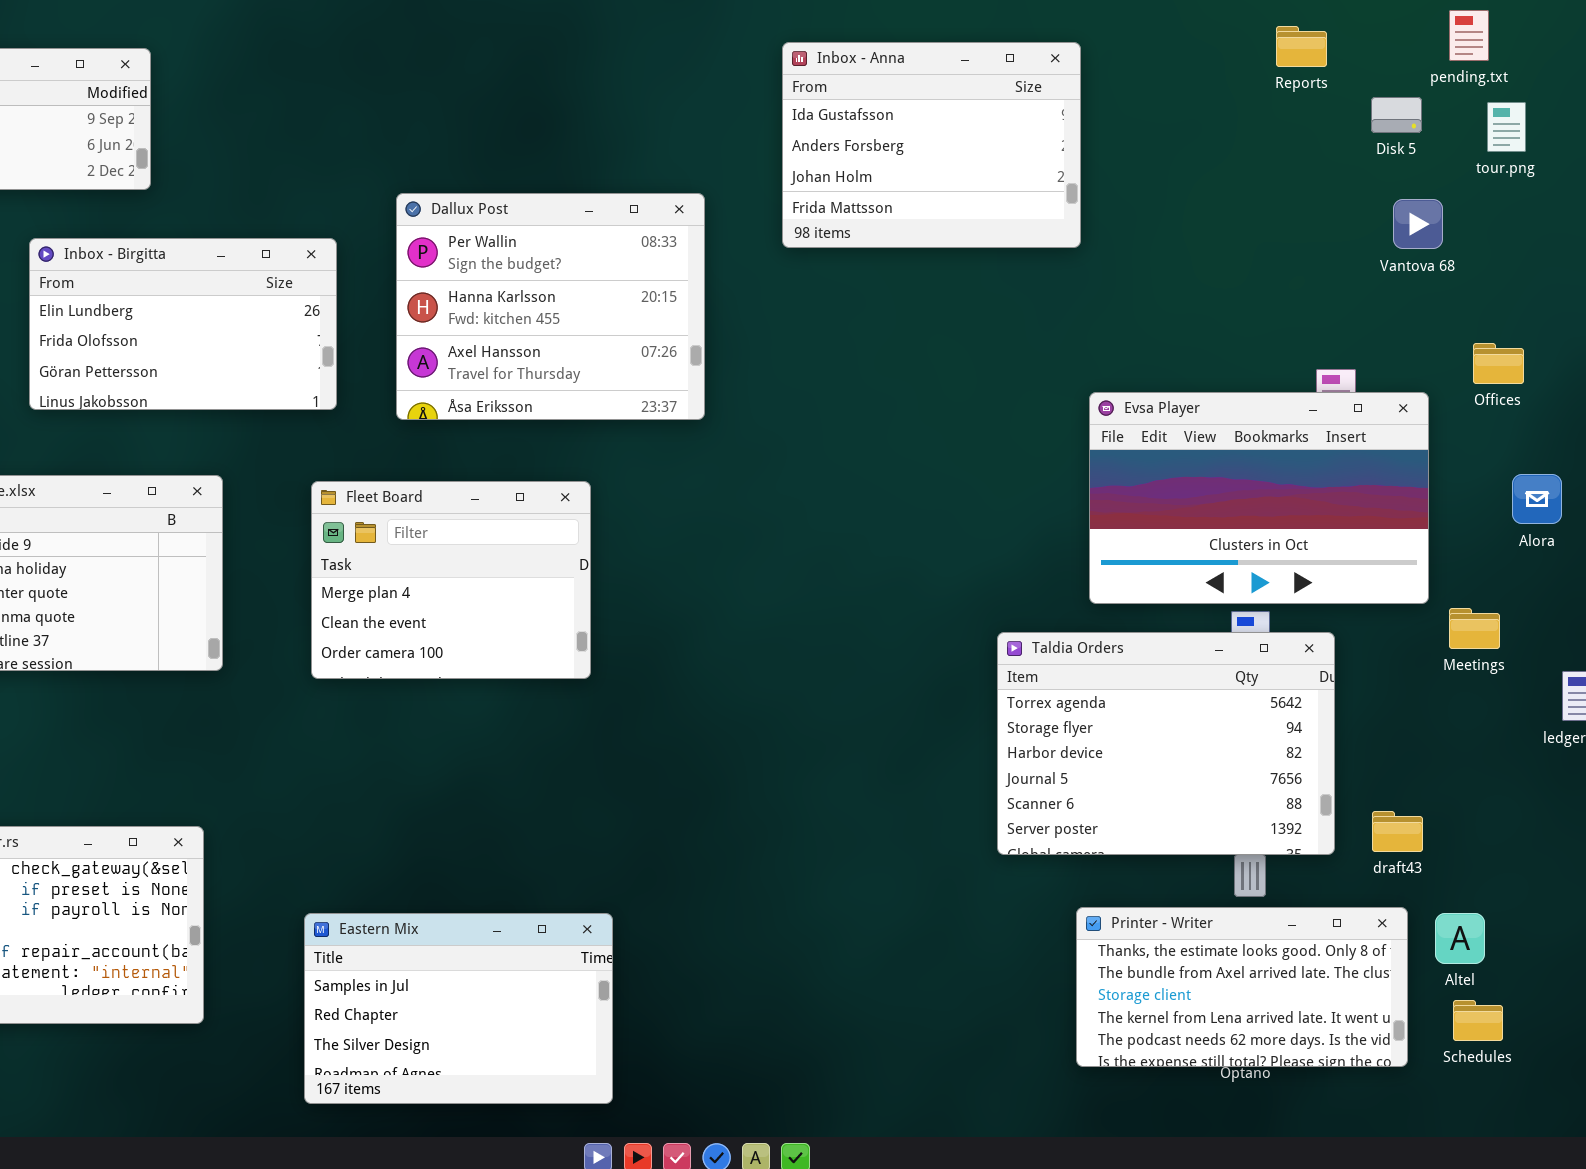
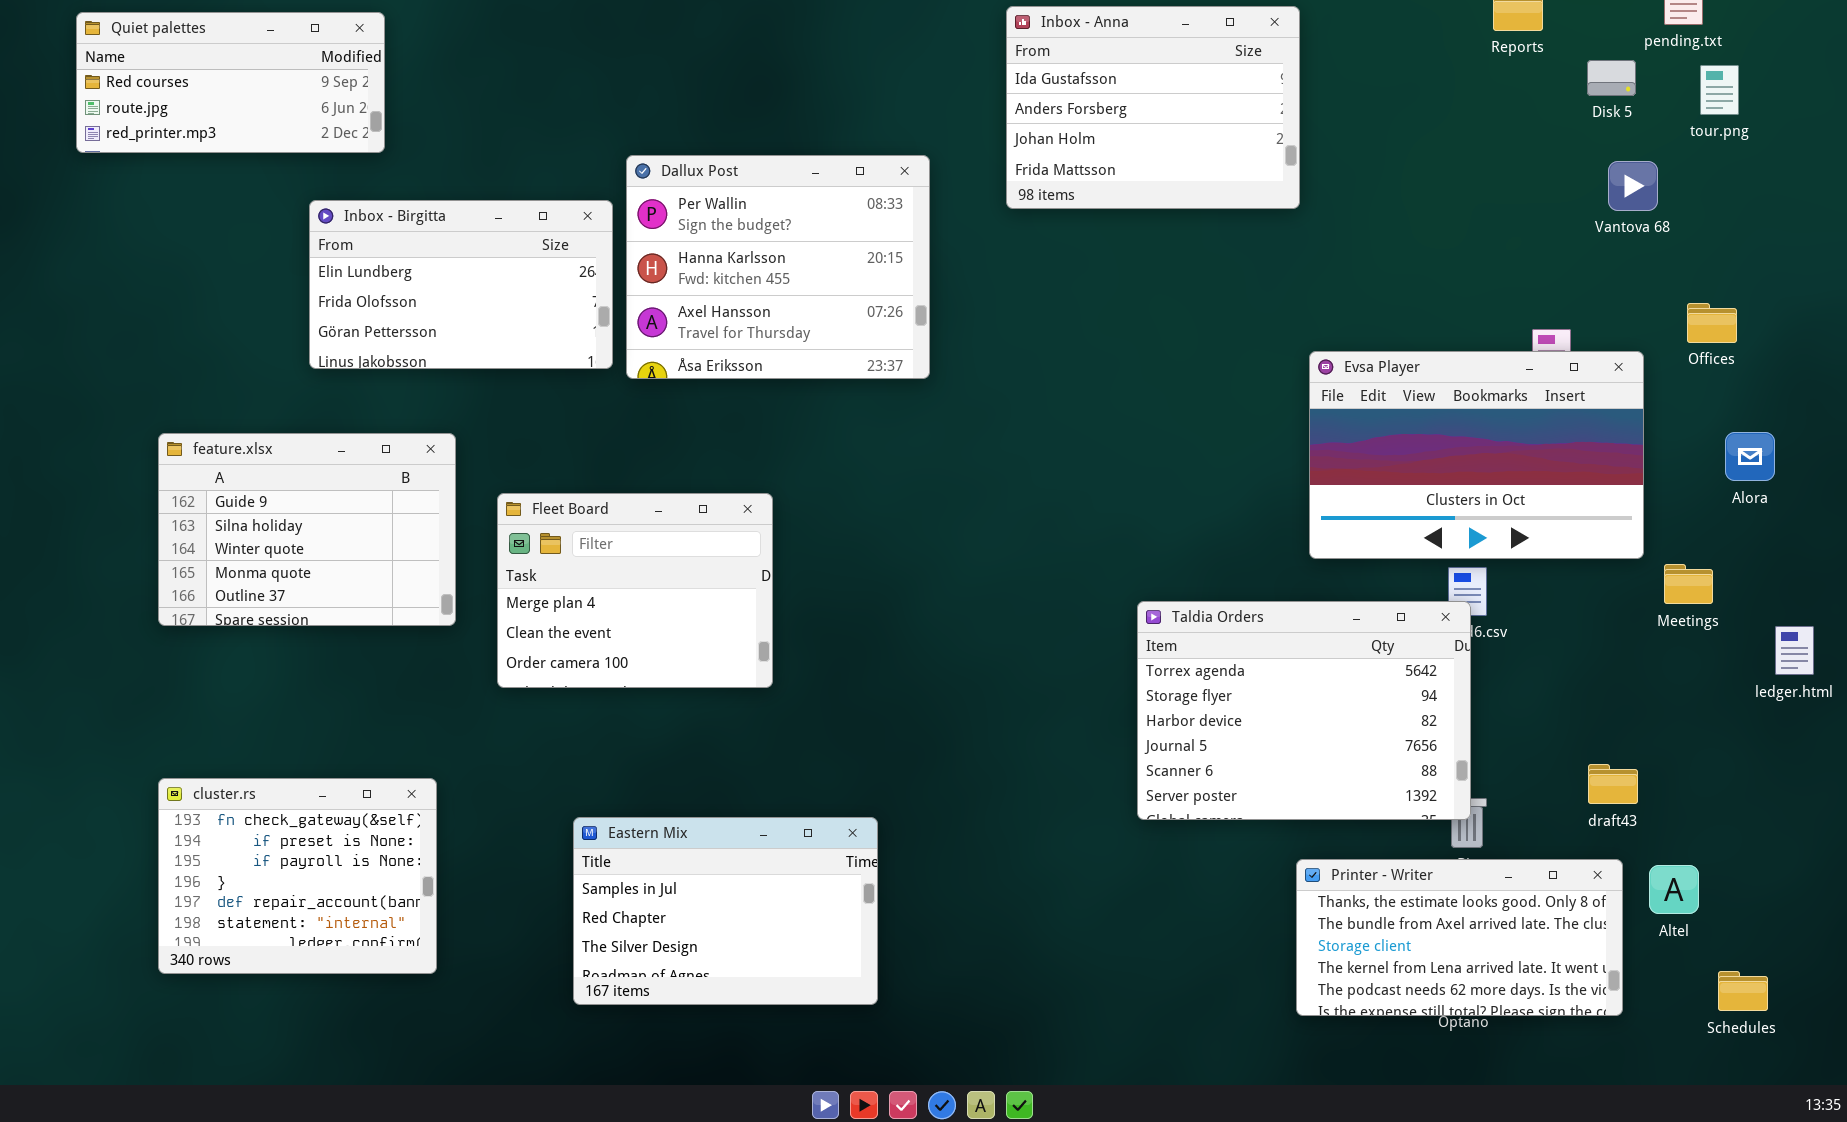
Inbox - Birgitta: [29,238,337,410] -> [309,200,613,369], moved
Fleet Board: [311,481,591,679] -> [497,493,773,688], moved
Taldia Orders: [997,632,1335,855] -> [1137,601,1471,820], moved
Eastern Mix: [304,913,613,1104] -> [573,817,878,1005], moved
Schedules: [1453,1000,1503,1041] -> [1718,971,1768,1011], moved

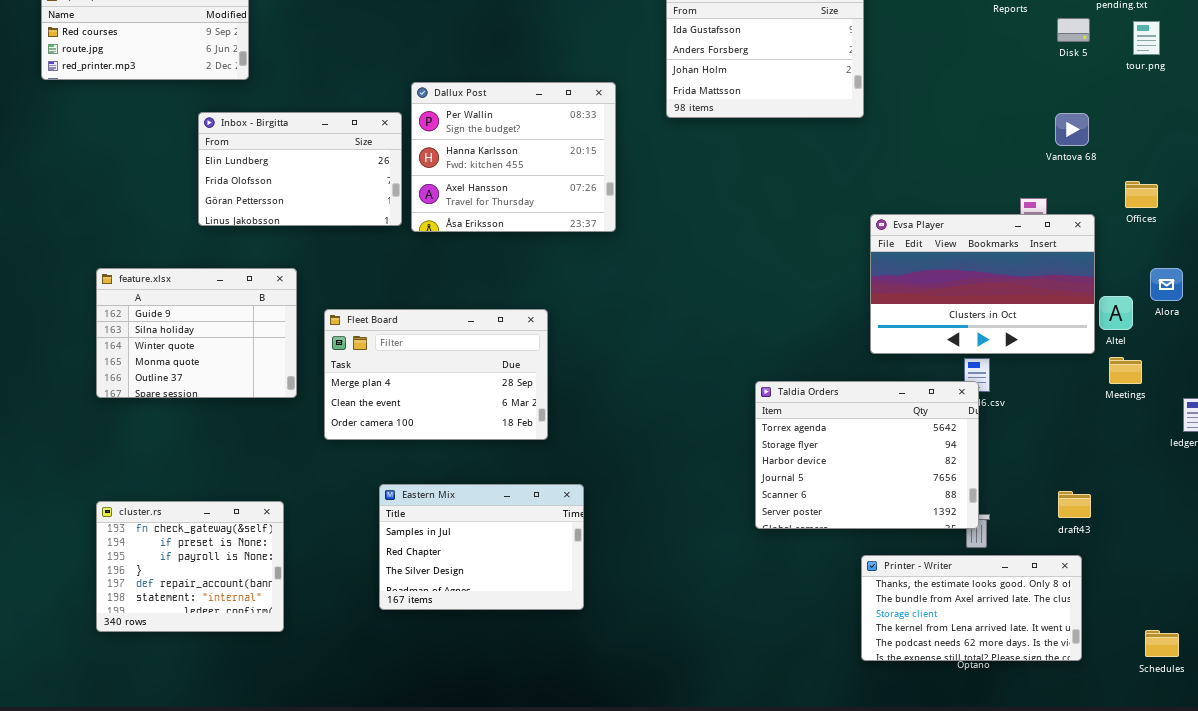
Vantova 68: [1608,161,1658,211] -> [1055,113,1089,146], moved
Fleet Board: [497,493,773,688] -> [324,309,548,440], resized
Eastern Mix: [573,817,878,1005] -> [379,484,584,610], moved
Altel: [1649,865,1699,914] -> [1099,296,1133,330], moved

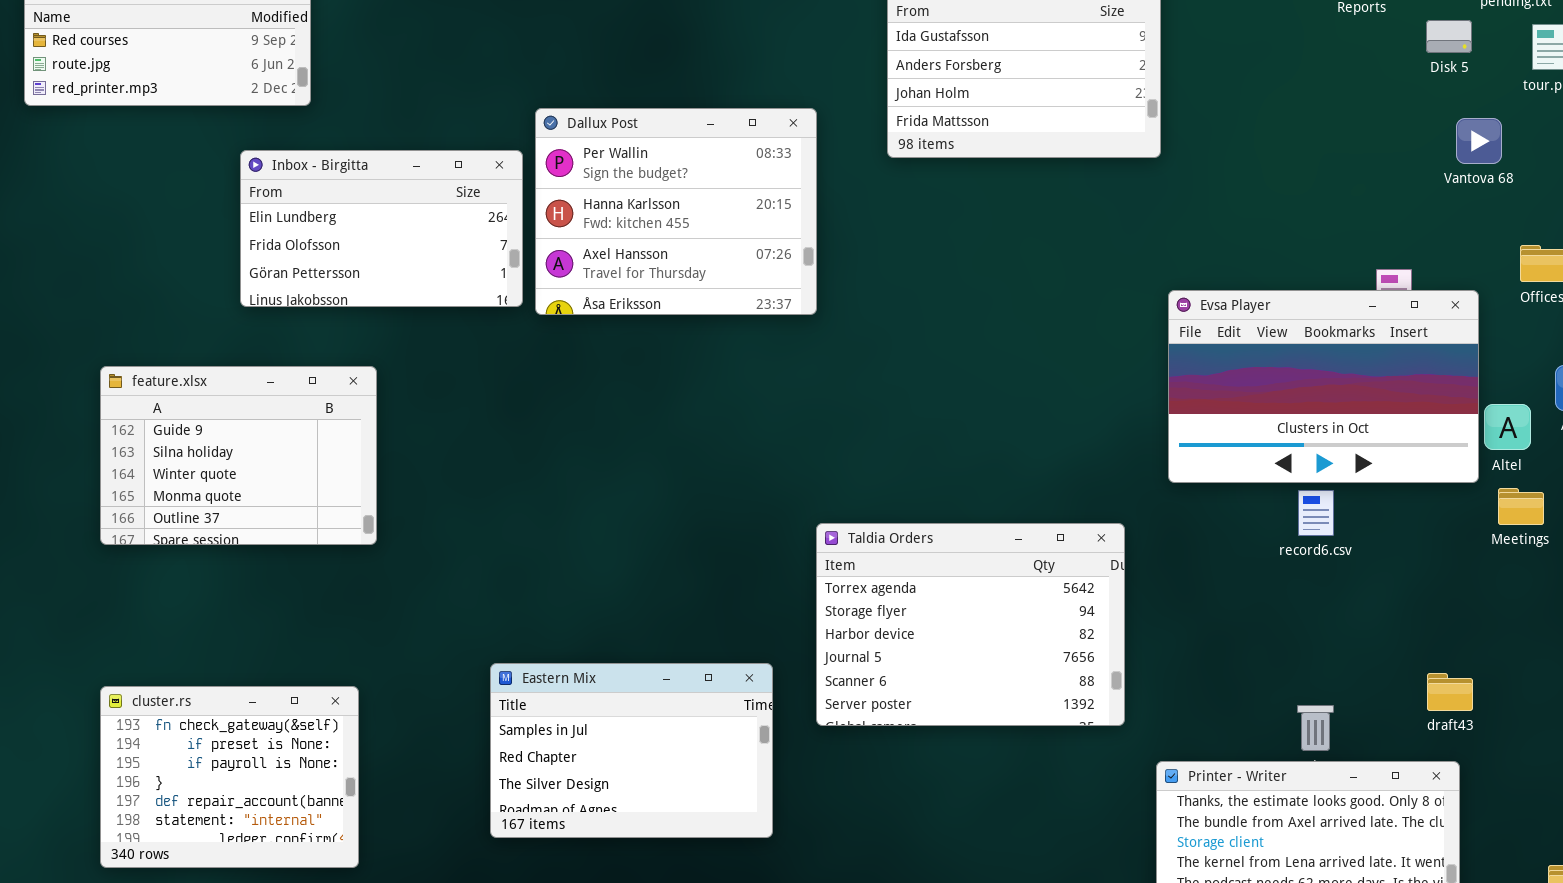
Vantova 68: [1055,113,1089,146] -> [1456,118,1502,164], moved
Fleet Board: [324,309,548,440] -> none, closed
Taldia Orders: [755,381,979,529] -> [816,523,1125,726], moved

